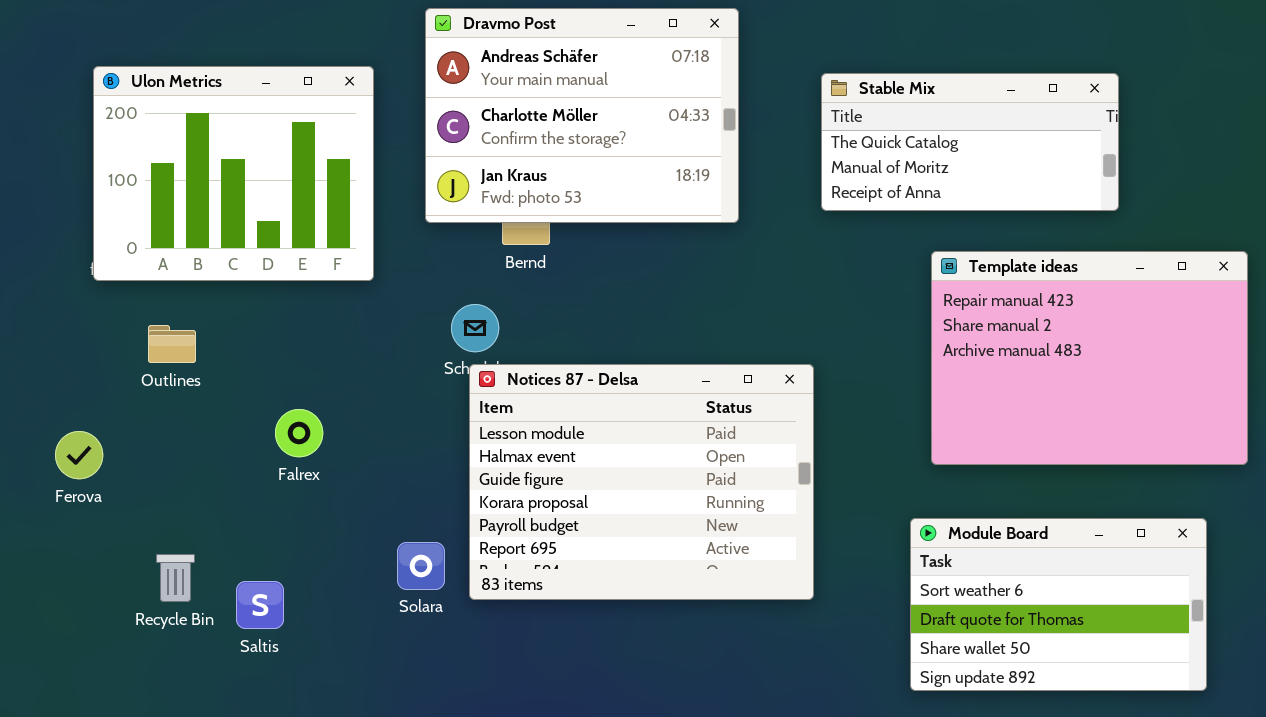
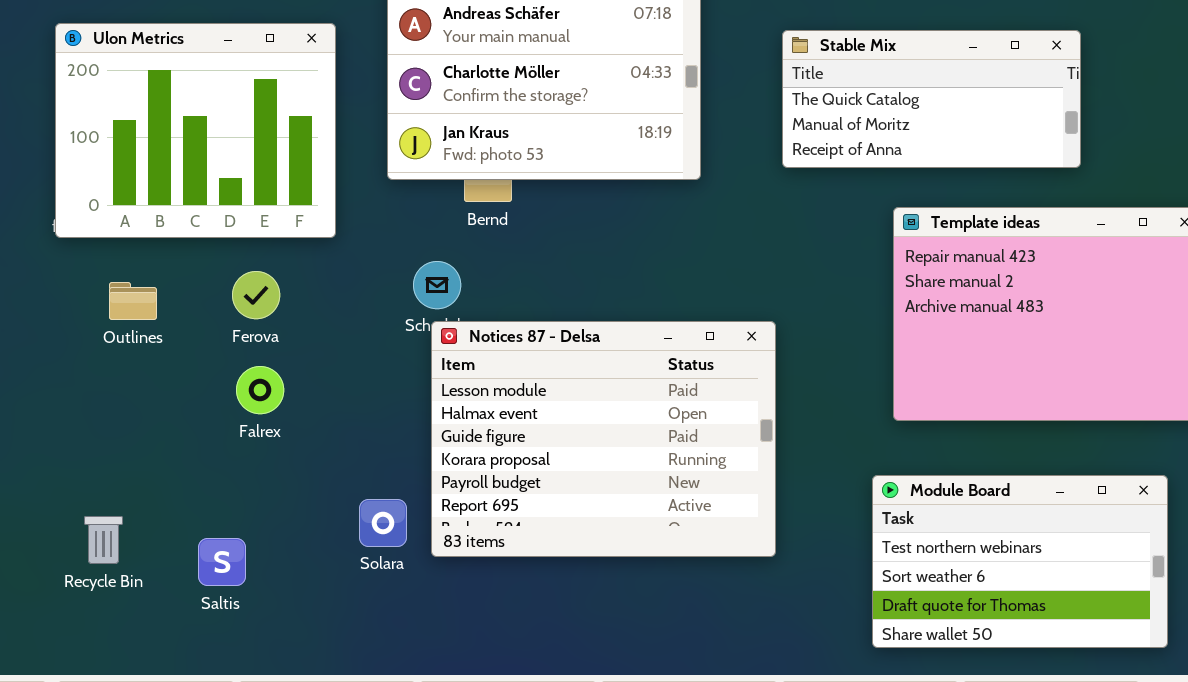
Ferova: [55,431,103,479] -> [232,271,280,319], moved
Module Board: [910,518,1207,691] -> [872,475,1168,648], scrolled up 1 row
Recycle Bin: [156,554,195,602] -> [84,516,123,564], moved

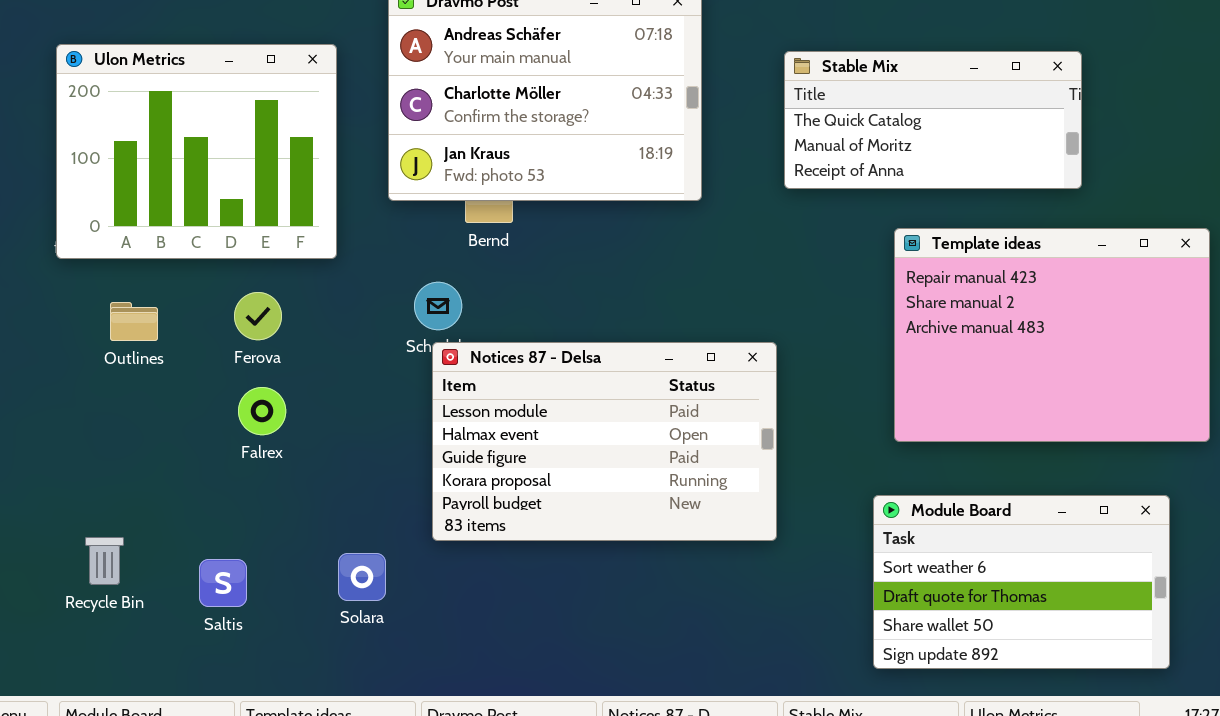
Notices 87 - Delsa: [431,321,776,557] -> [432,342,777,541], resized
Module Board: [872,475,1168,648] -> [873,495,1170,669], scrolled down 1 row
Solara: [359,499,407,547] -> [338,553,386,601], moved

